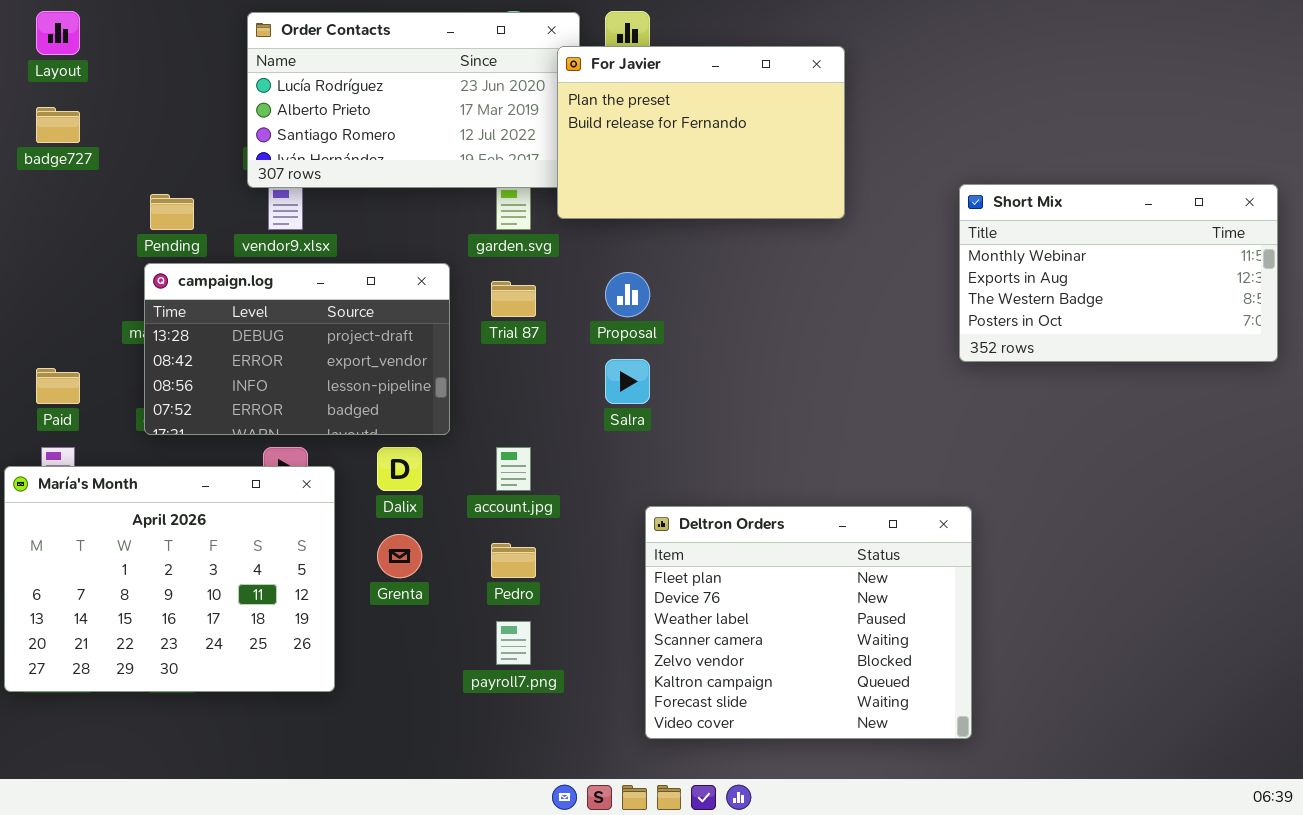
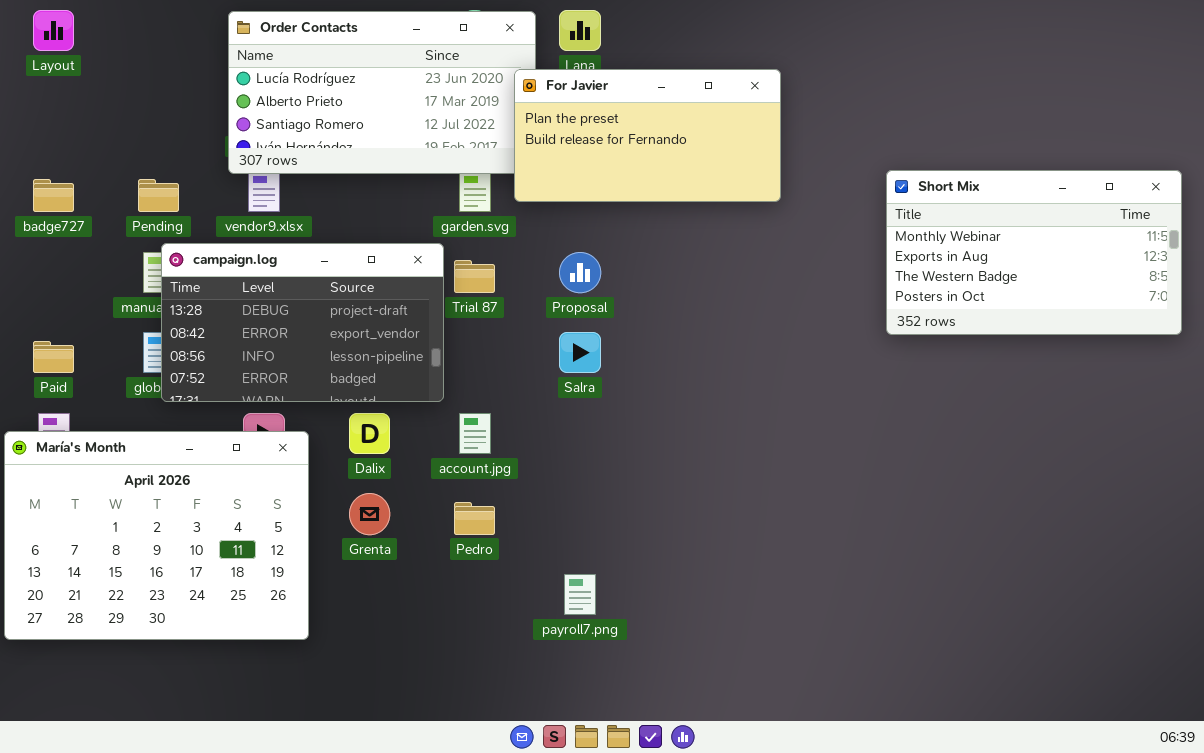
For Javier: [557,46,845,219] -> [514,69,781,202], resized
badge727: [36,107,80,143] -> [33,179,74,212], moved
campaign.log: [144,263,450,435] -> [161,243,444,402], moved
Deltron Orders: [645,506,972,739] -> none, closed
payroll7.png: [496,621,531,665] -> [564,574,596,615], moved

